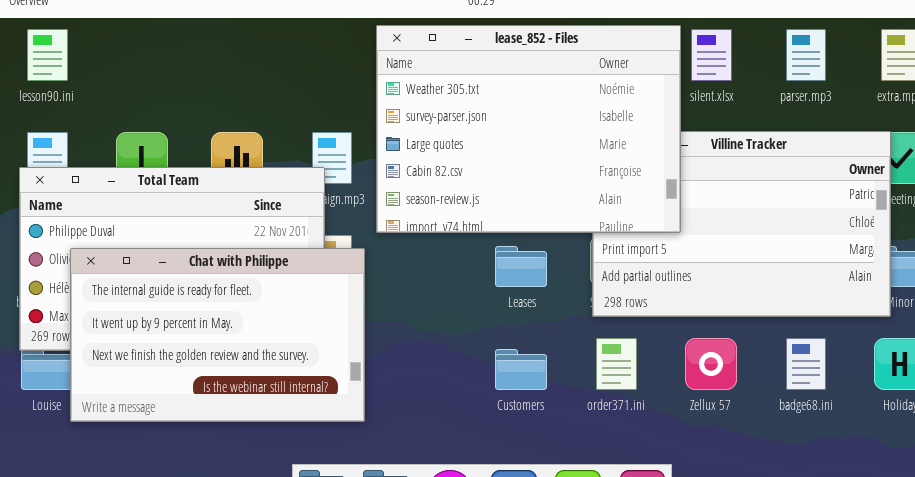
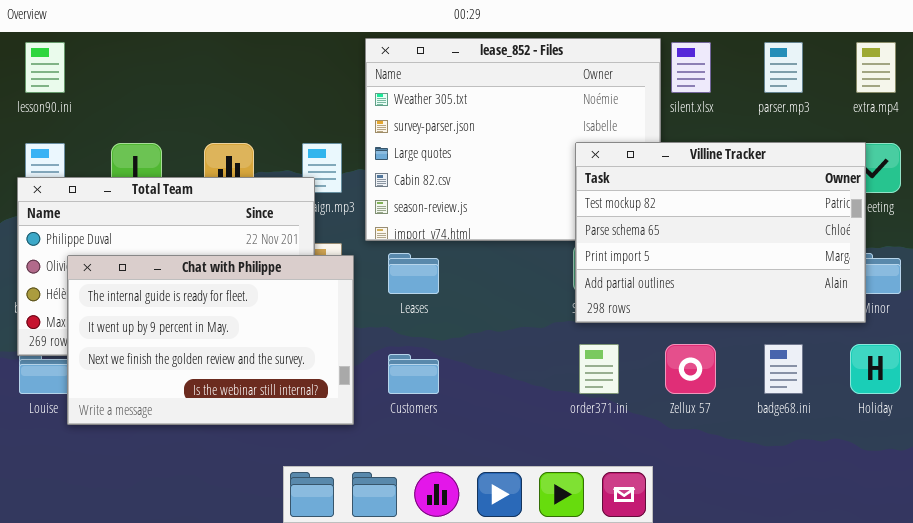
Villine Tracker: [592,131,891,317] -> [575,142,866,323], raised
Leases: [495,246,547,287] -> [388,253,439,294], moved
Customers: [495,349,547,390] -> [388,354,439,394], moved

